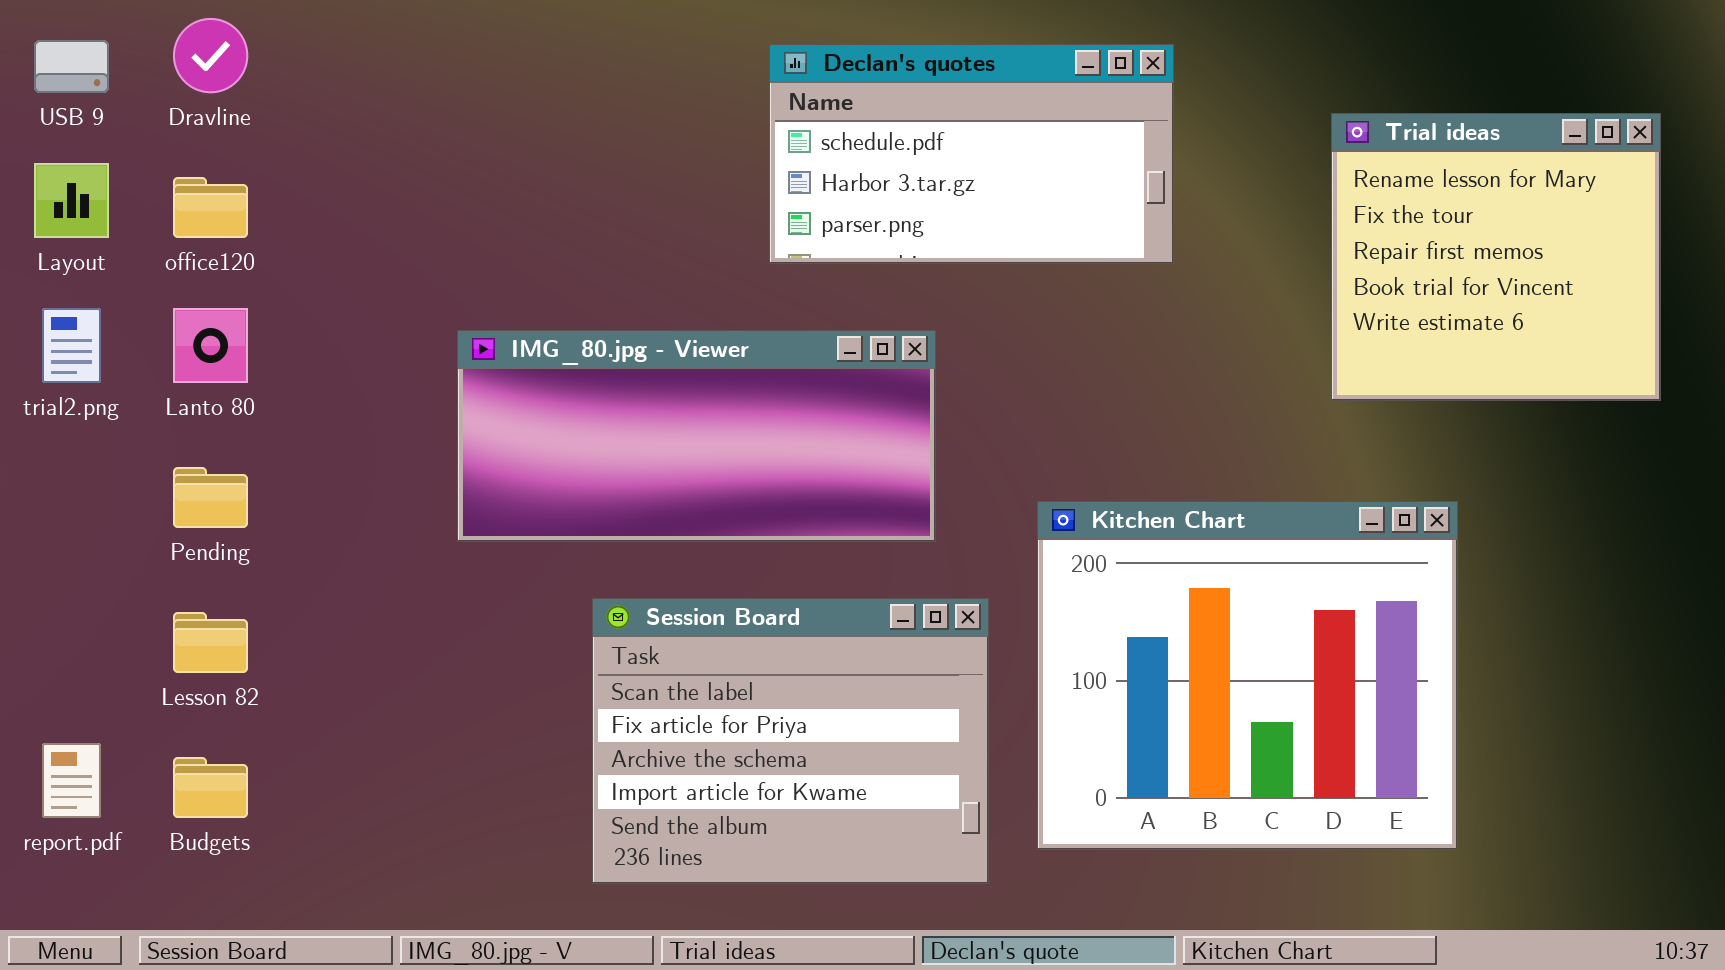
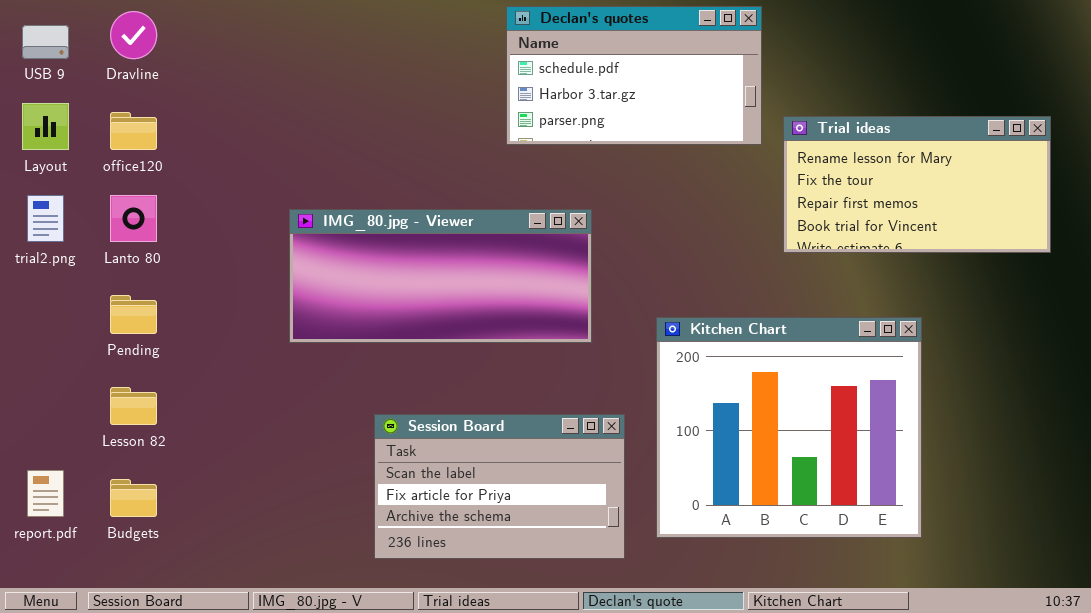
Declan's quotes: [769,44,1174,264] -> [506,6,762,145], moved
Trial ideas: [1331,113,1661,401] -> [783,116,1051,253], resized
Session Board: [592,598,989,884] -> [374,414,625,559], resized

